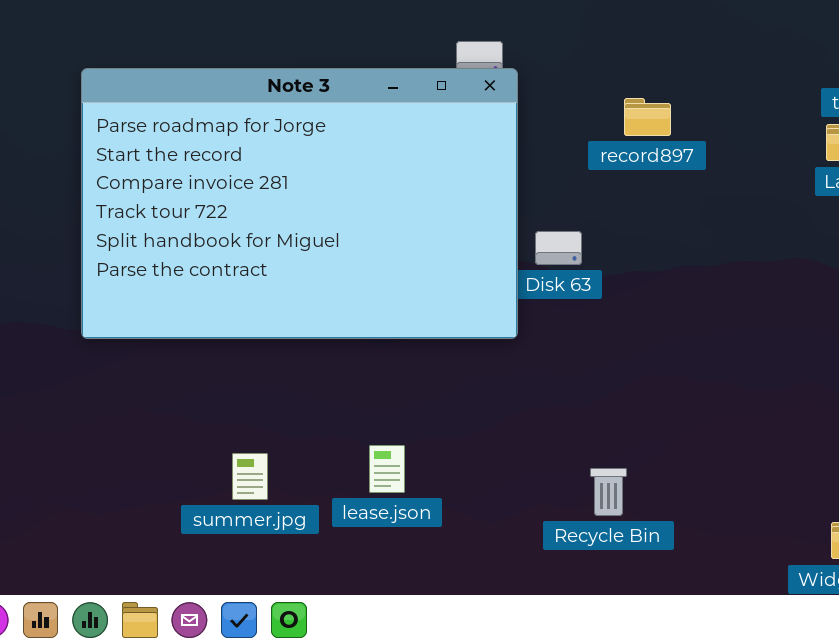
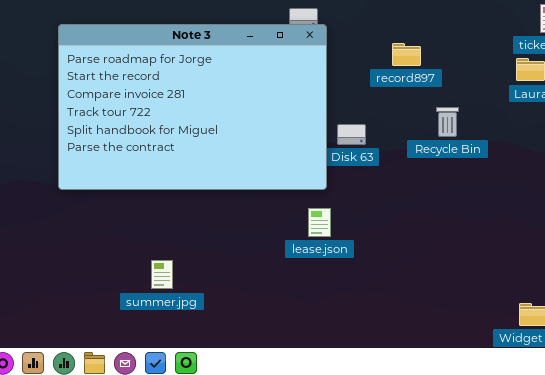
lease.json: [369,445,405,493] -> [308,208,331,237], moved
Recycle Bin: [590,468,627,516] -> [436,107,459,137], moved

